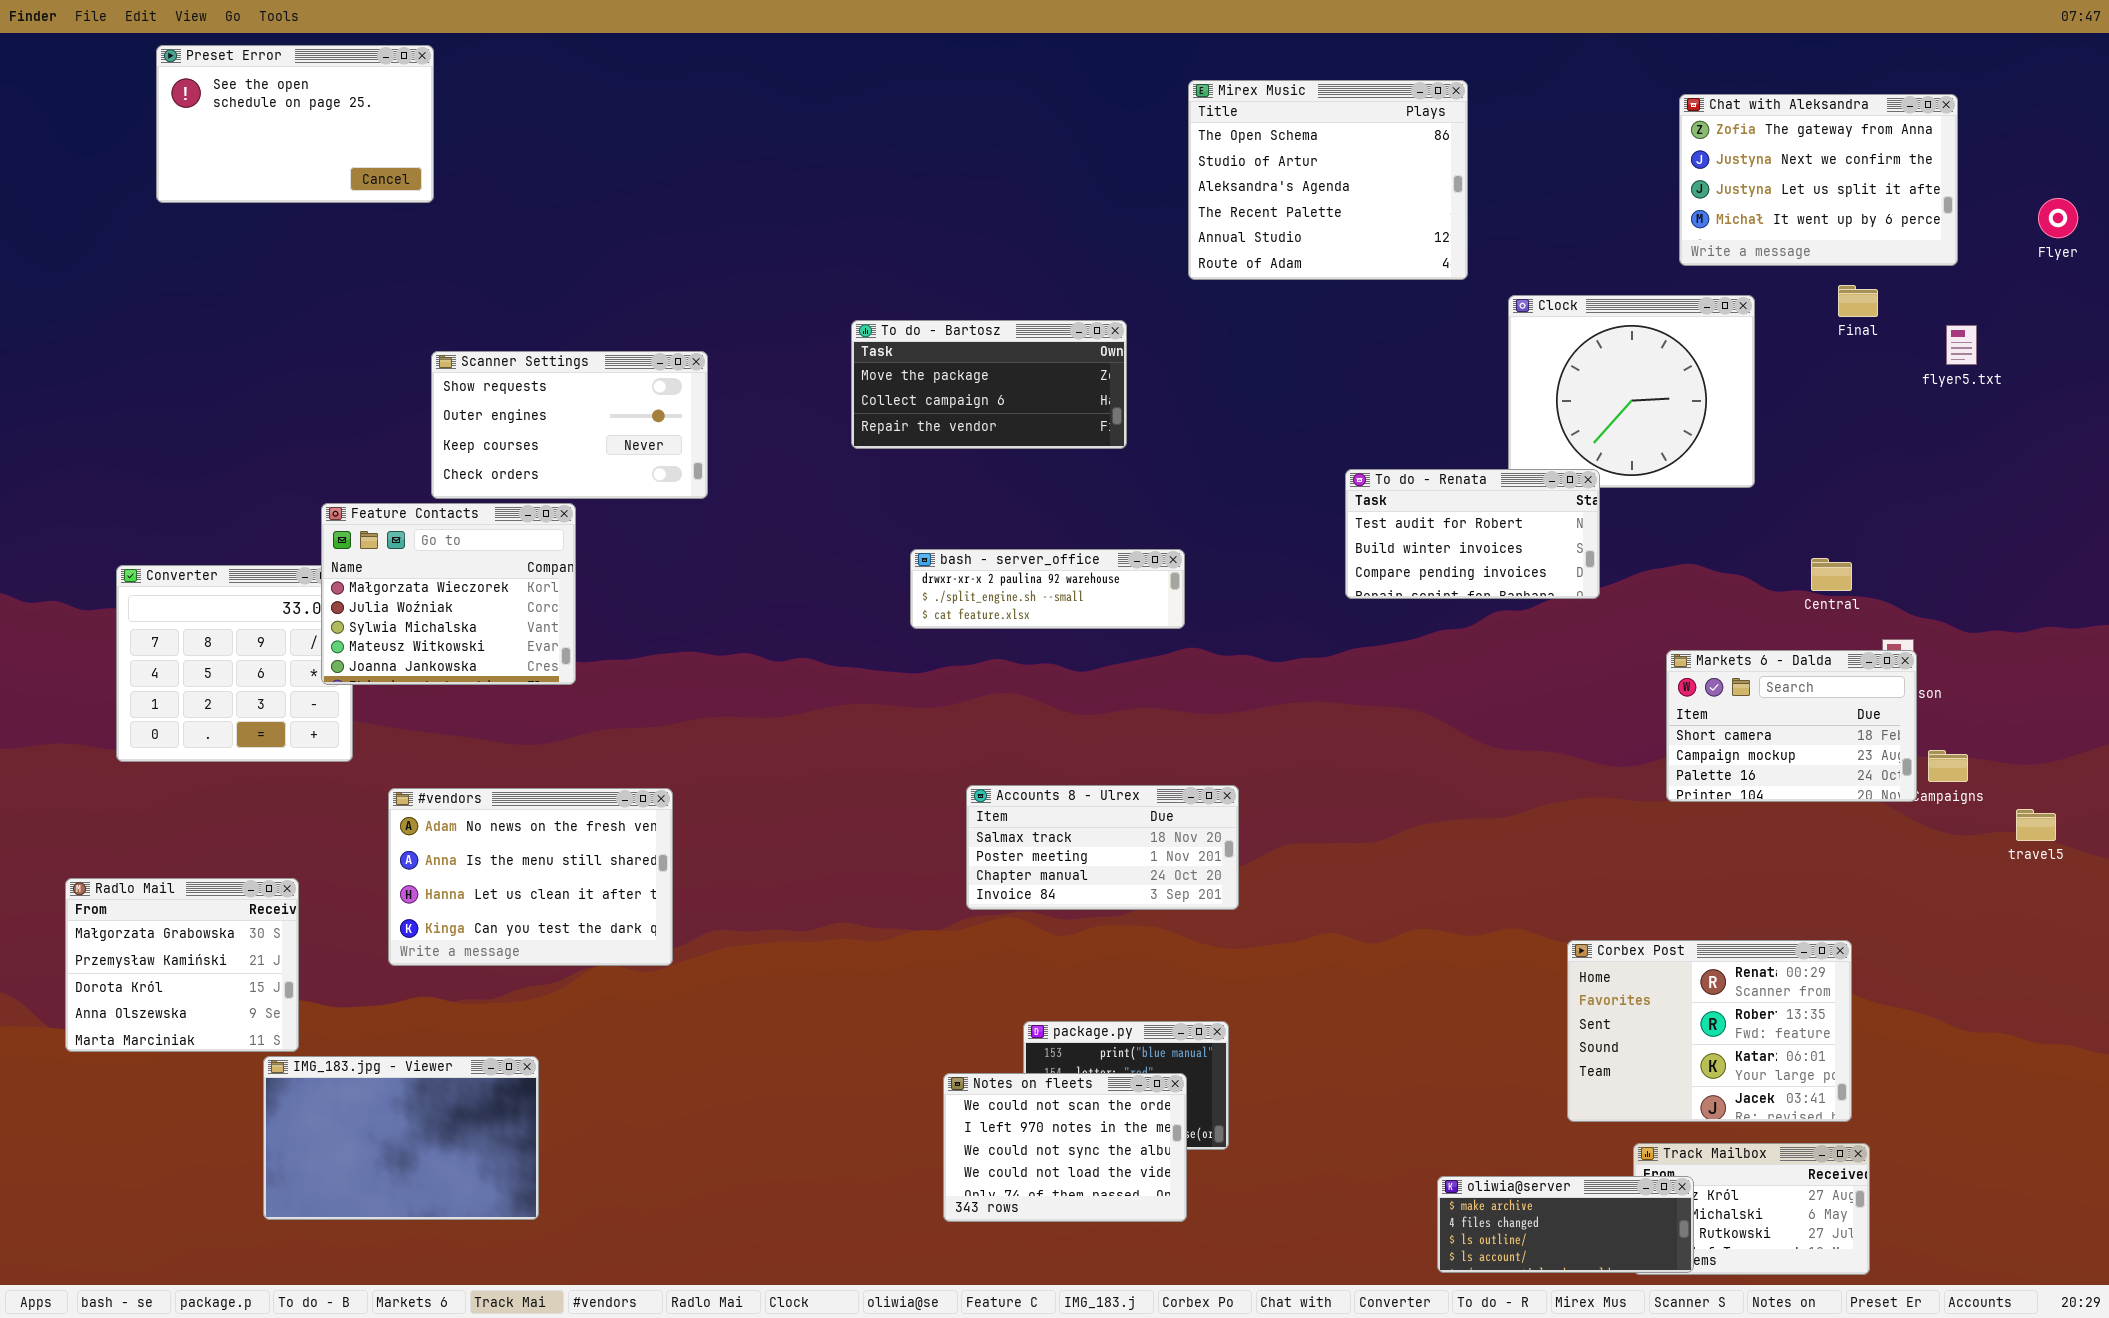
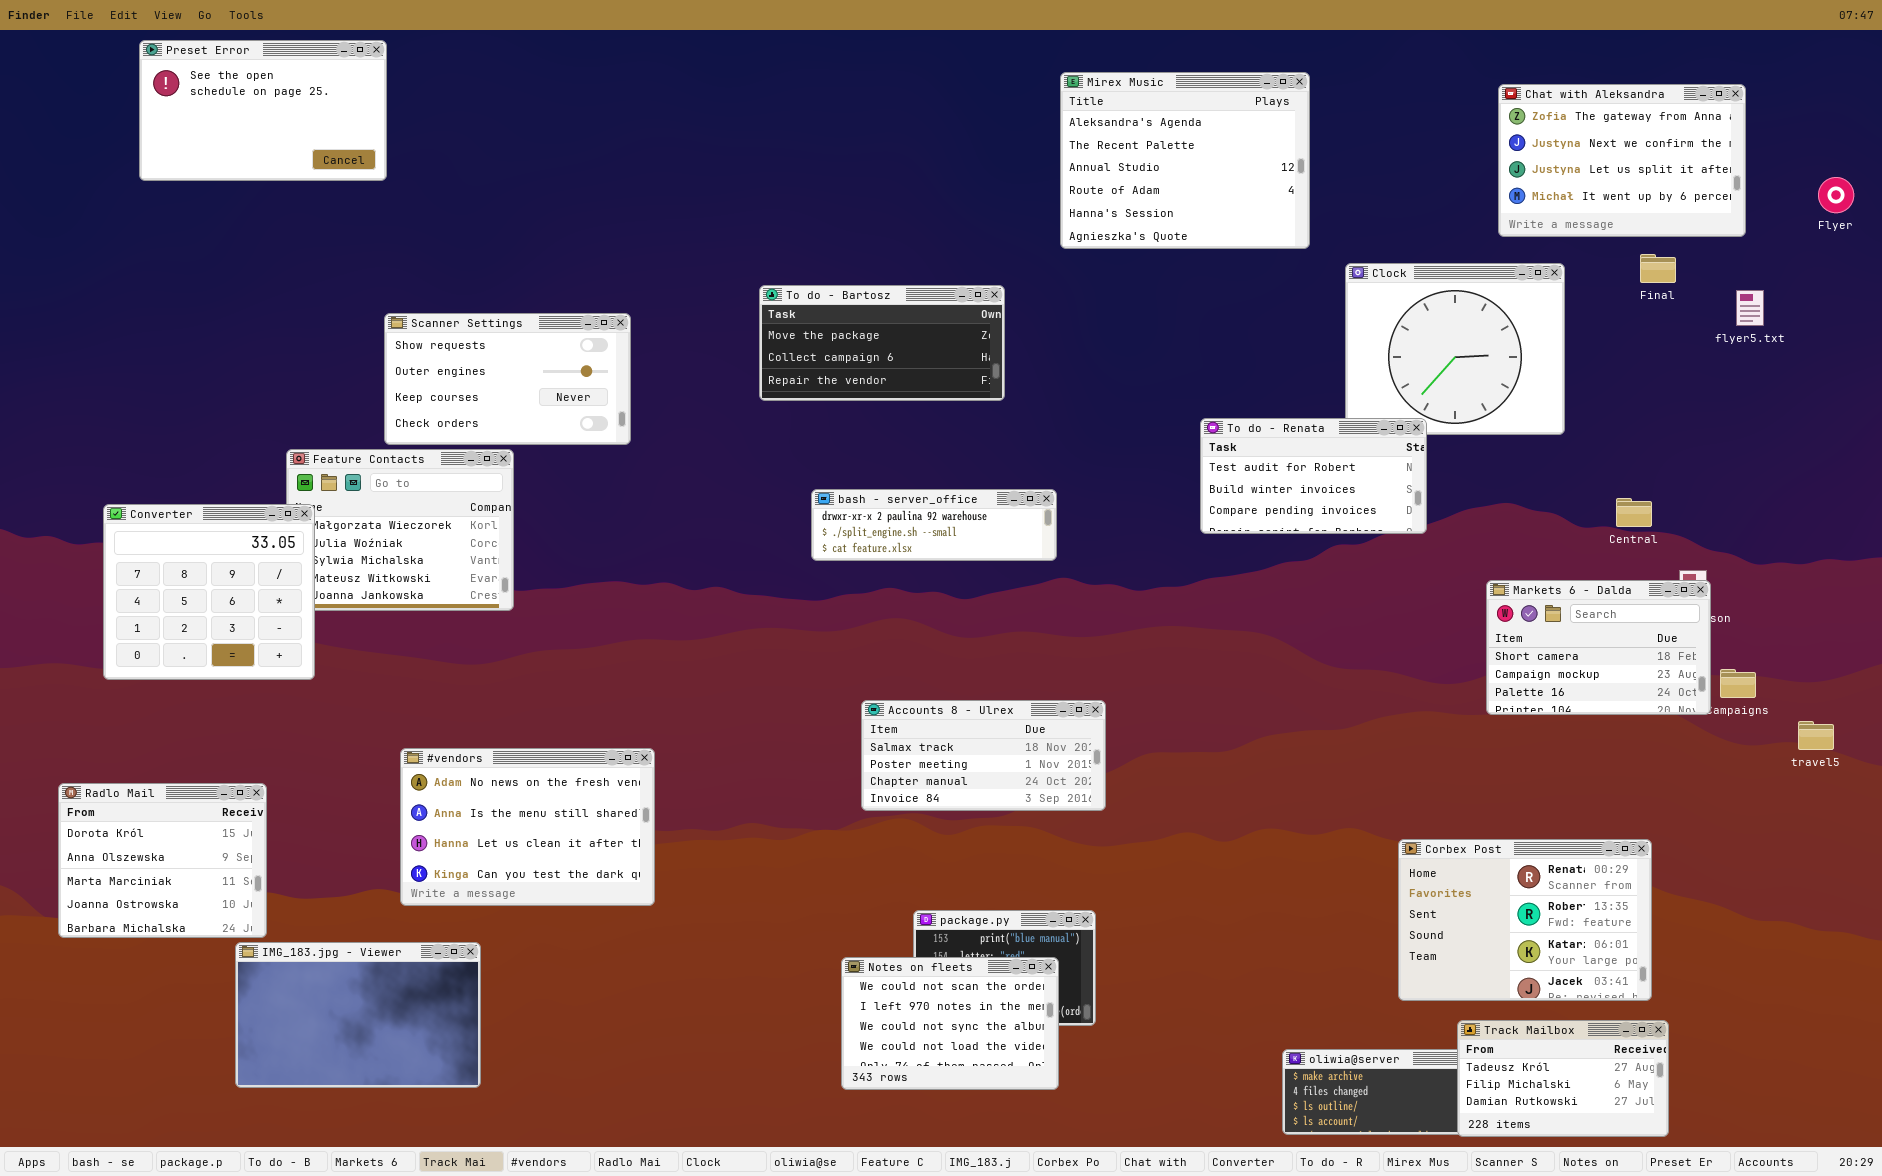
Mirex Music: [1188,80,1468,280] -> [1060,72,1310,249], scrolled down 2 rows
Converter: [116,565,353,762] -> [103,504,315,680], raised
#vendors: [388,788,673,966] -> [400,748,655,906], moved
Radlo Mail: [65,878,299,1052] -> [58,783,267,938], scrolled down 2 rows
Track Mailbox: [1633,1143,1870,1275] -> [1457,1020,1669,1137], raised

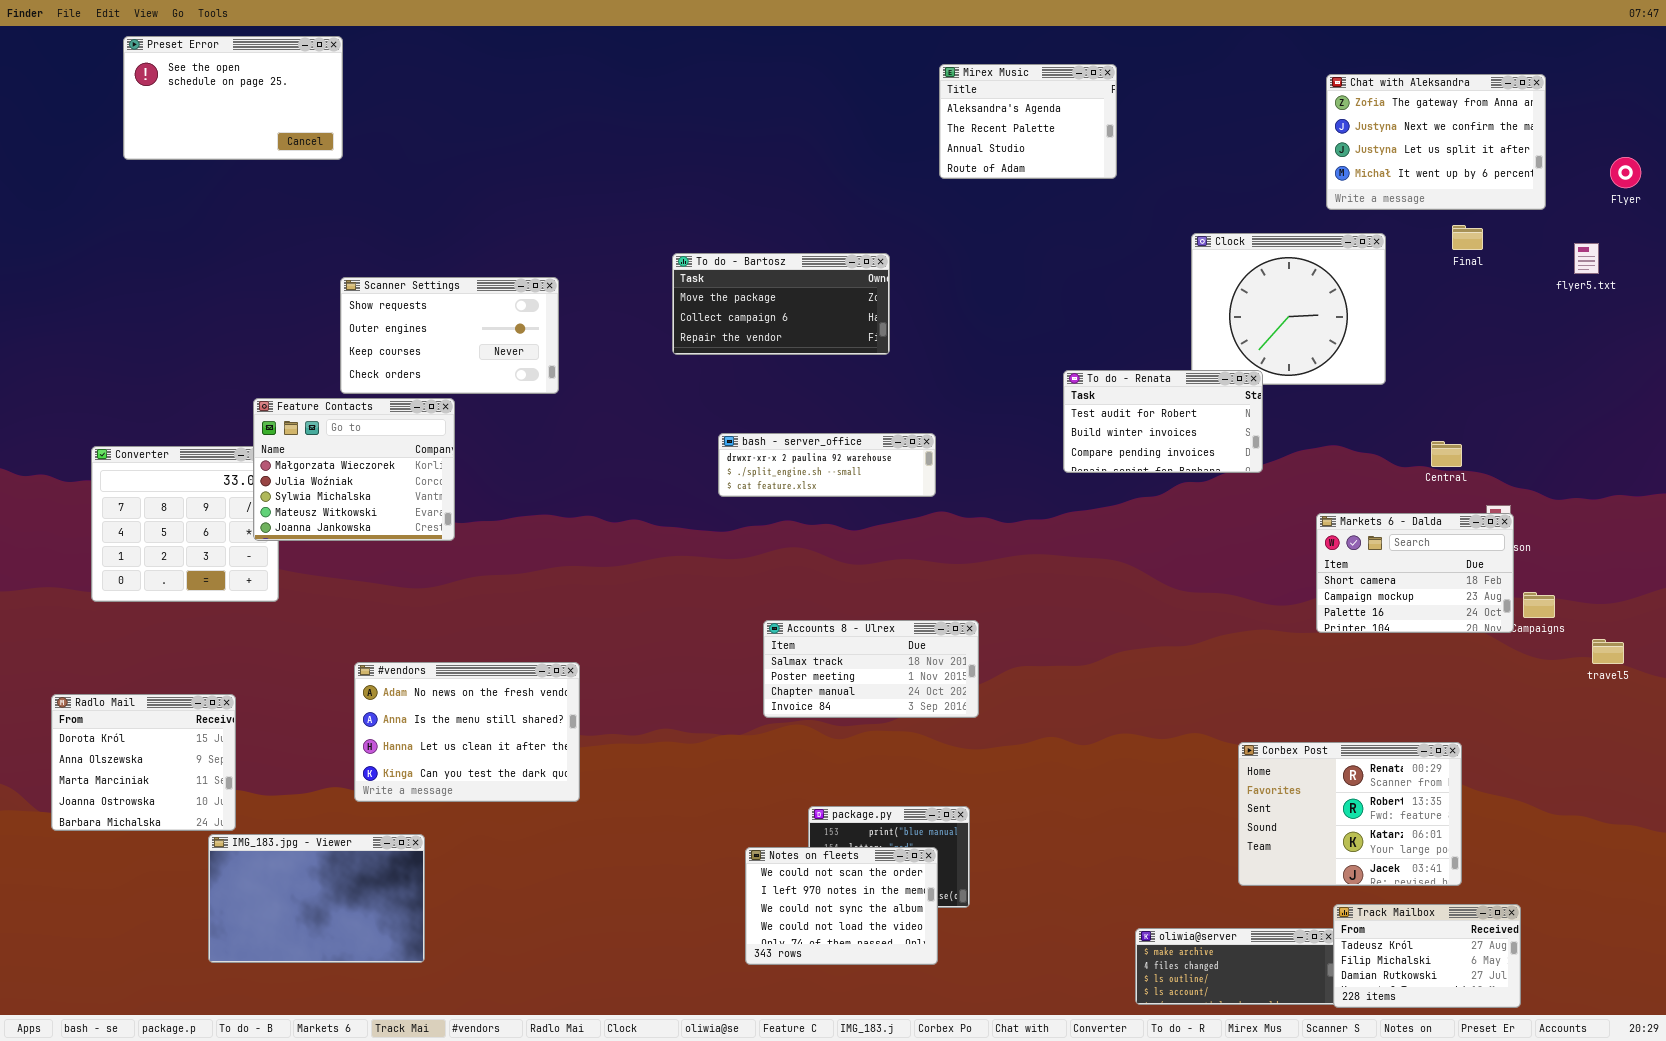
Mirex Music: [1060,72,1310,249] -> [939,64,1117,179], resized
flyer5.txt: [1736,290,1764,326] -> [1574,243,1599,274], moved
Feature Contacts: [286,449,514,611] -> [253,398,455,541], raised
Track Mailbox: [1457,1020,1669,1137] -> [1333,904,1521,1008], moved

